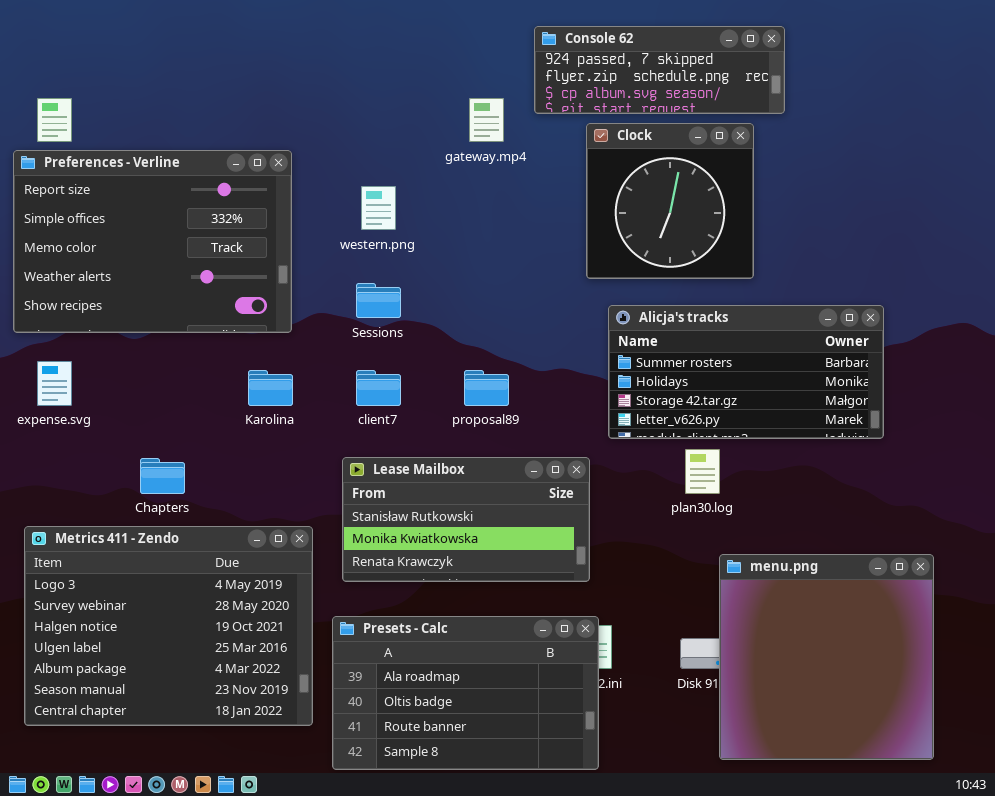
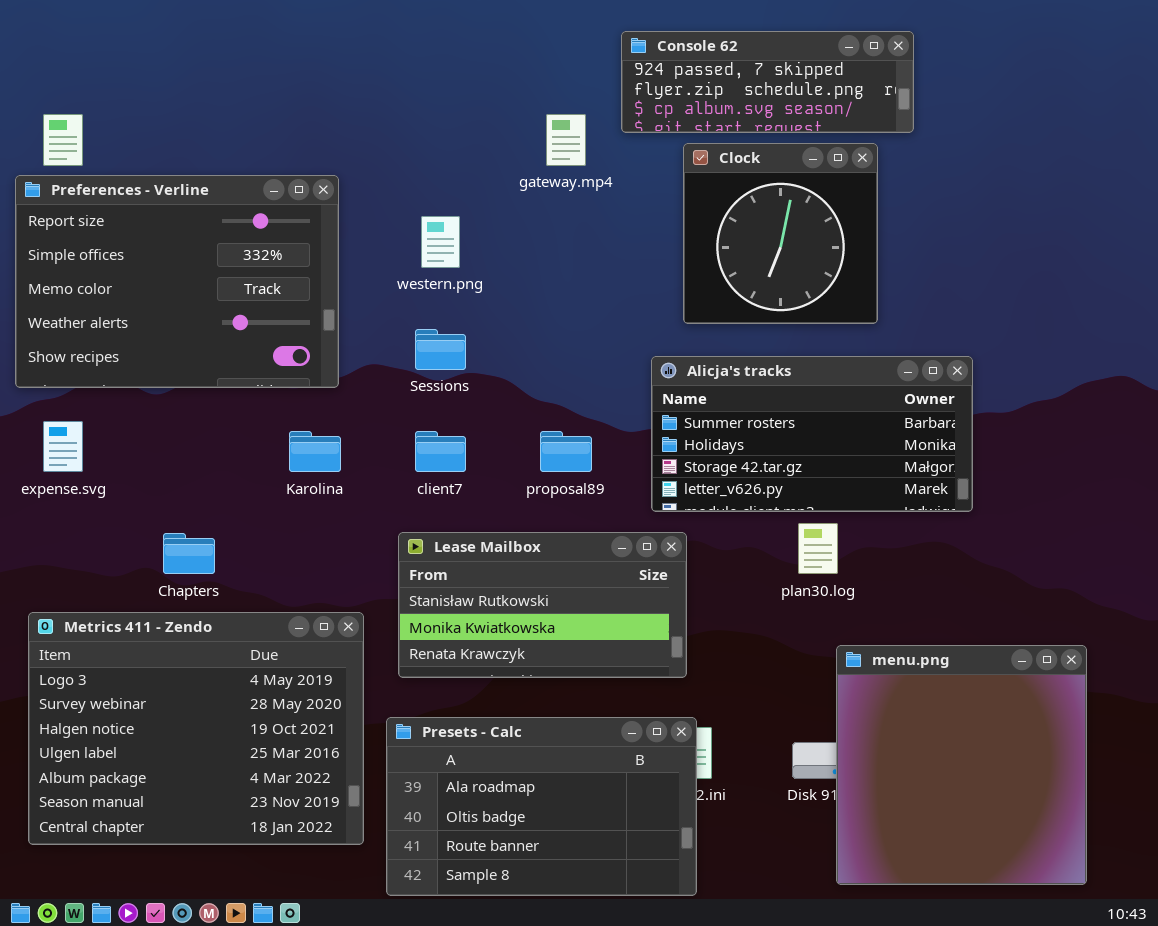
Alicja's tracks: [608,305,884,439] -> [651,356,973,512], moved

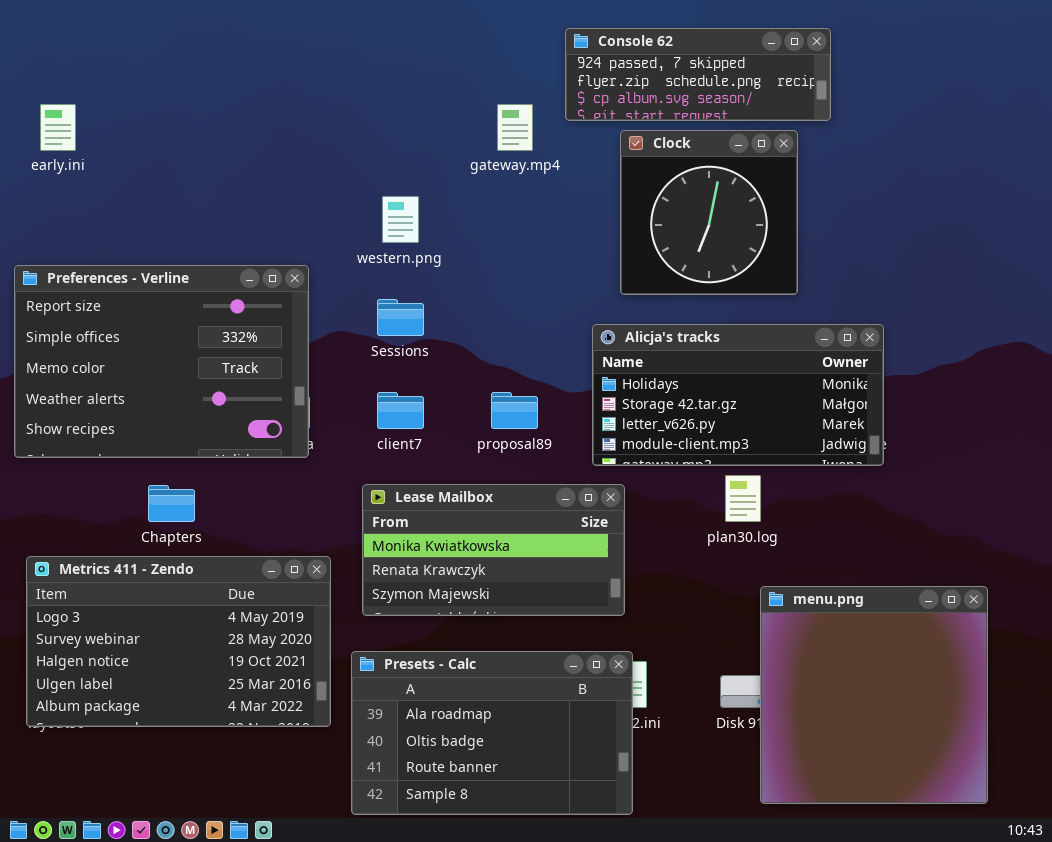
Preferences - Verline: [15,175,339,388] -> [14,265,309,458], moved
Alicja's tracks: [651,356,973,512] -> [592,324,884,466], scrolled down 1 row
Lease Mailbox: [398,532,687,678] -> [362,484,625,616], scrolled down 1 row
Metrics 411 - Zendo: [28,612,364,845] -> [26,556,331,727], resized

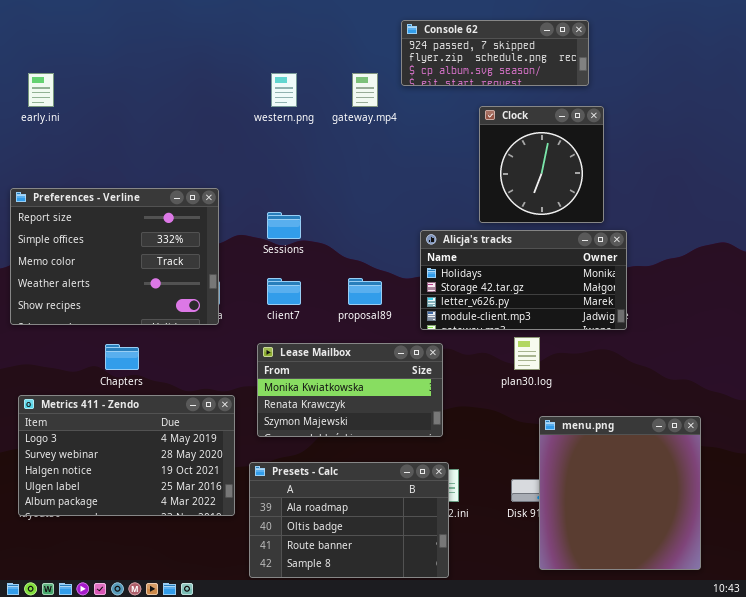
Clock: [620,130,798,295] -> [479,106,604,223], moved
western.png: [382,196,419,243] -> [271,73,297,107], moved

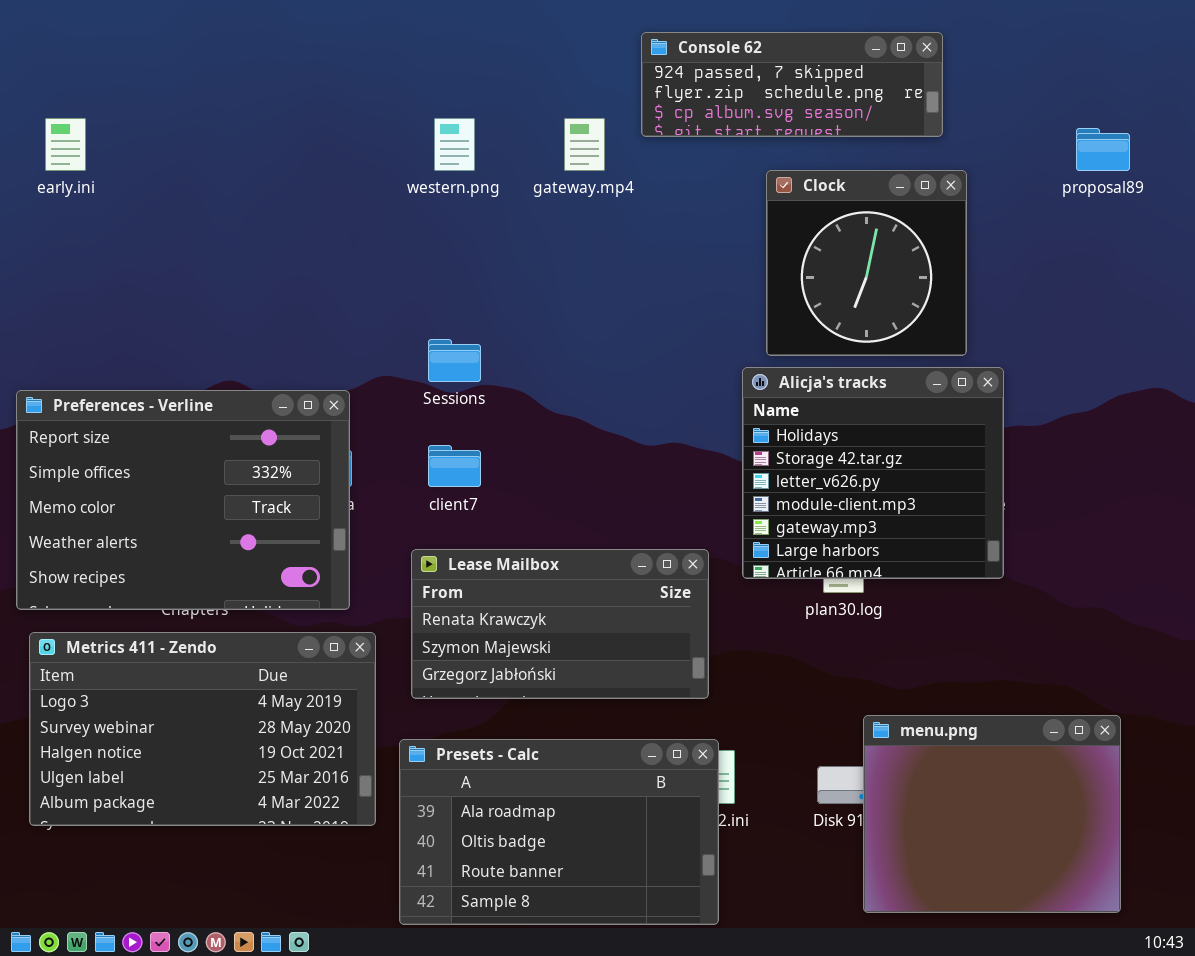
Preferences - Verline: [10,188,219,325] -> [16,390,350,610], moved
Alicja's tracks: [420,230,627,330] -> [742,367,1004,579], resized
proposal89: [348,278,382,305] -> [1076,128,1130,171], moved
Lease Mailbox: [257,343,443,437] -> [411,549,709,699], scrolled down 1 row
menu.png: [539,416,701,570] -> [863,715,1121,913], resized

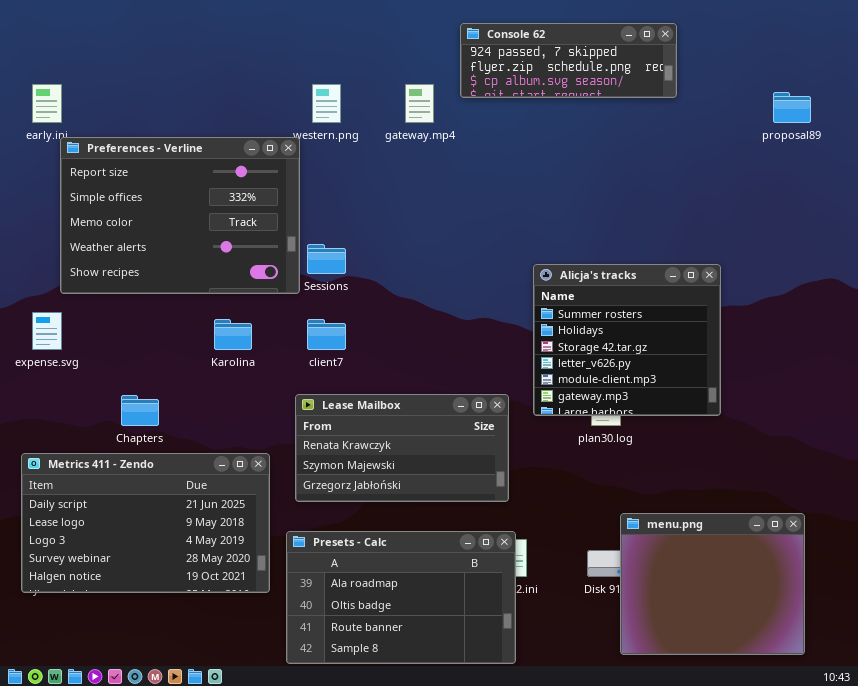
Clock: [766,170,967,356] -> none, closed
Alicja's tracks: [742,367,1004,579] -> [533,264,721,416], scrolled up 1 row
Preferences - Verline: [16,390,350,610] -> [60,137,300,294], moved
Metrics 411 - Zendo: [29,632,376,826] -> [21,453,270,593], scrolled up 2 rows

